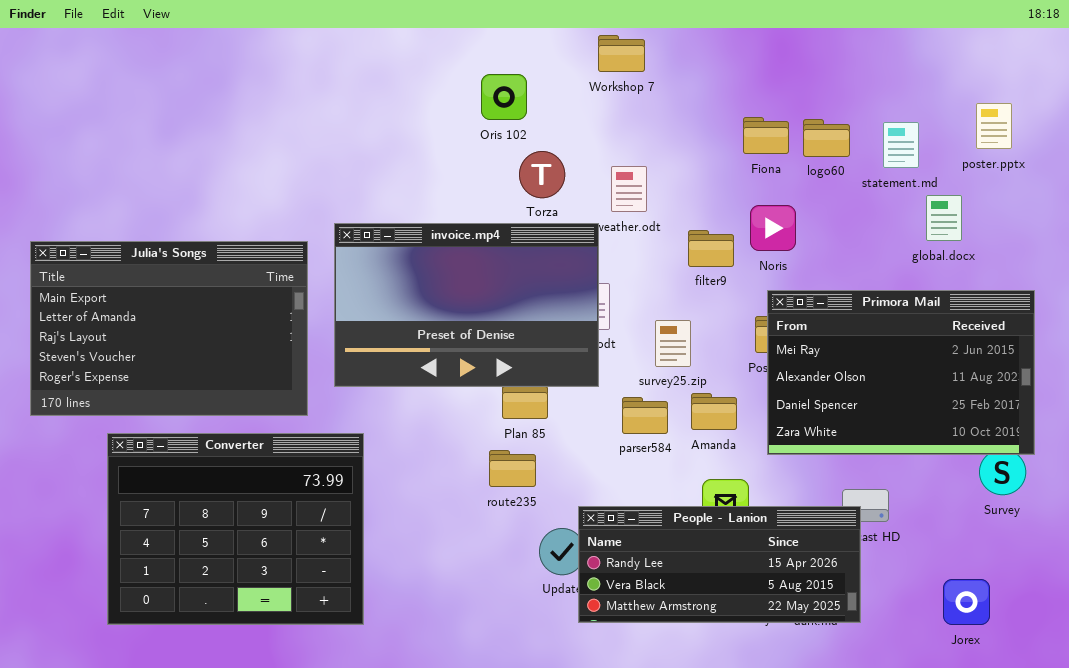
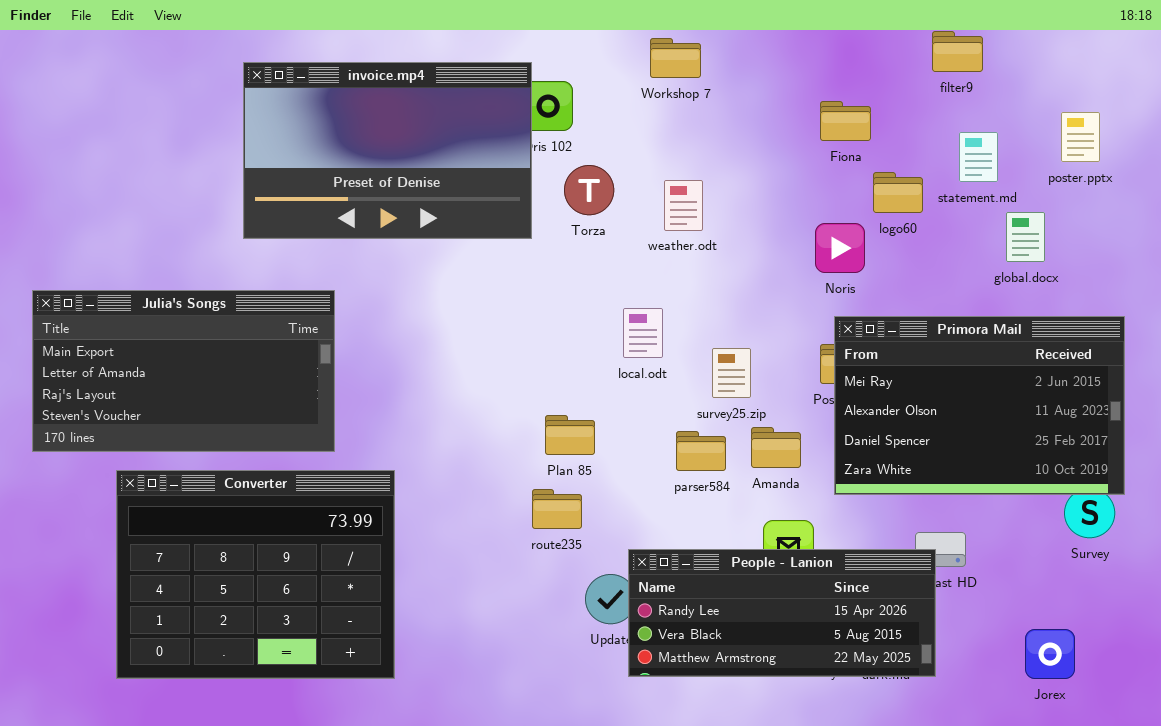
Fiona: [743,117,789,154] -> [820,101,871,141], moved
logo60: [803,119,850,157] -> [873,172,923,213], moved
invoice.mp4: [334,223,599,387] -> [243,62,532,239], moved
filter9: [688,230,734,267] -> [932,31,983,72], moved
Julia's Songs: [30,241,308,416] -> [32,290,335,452], resized

